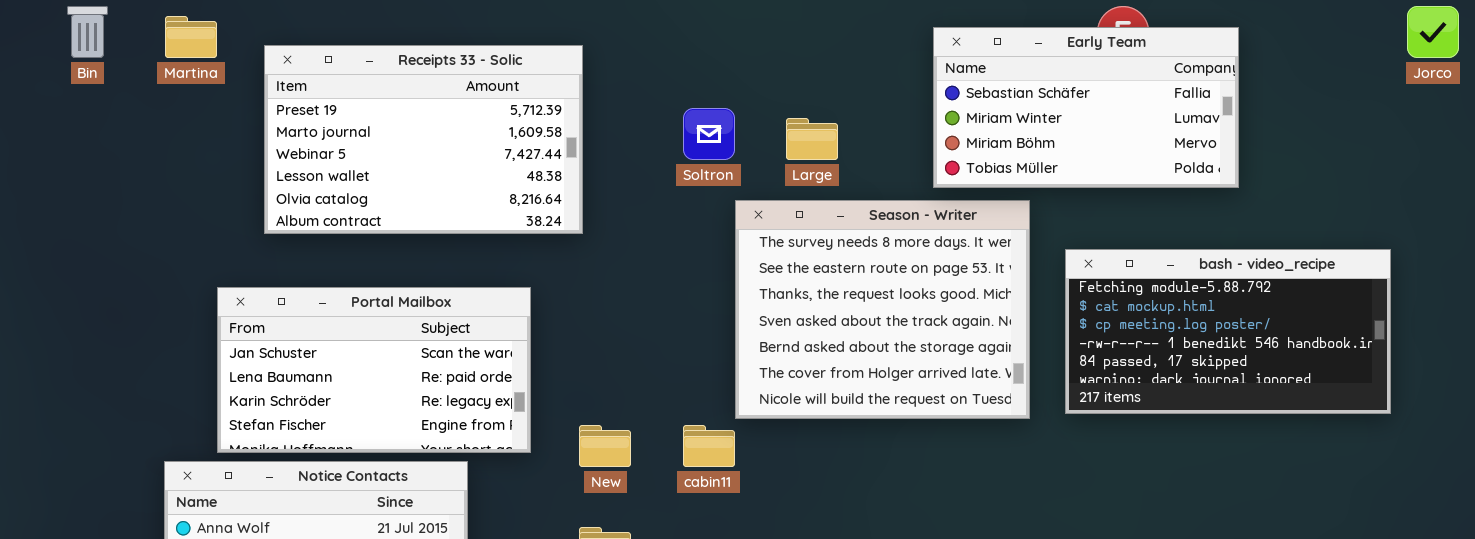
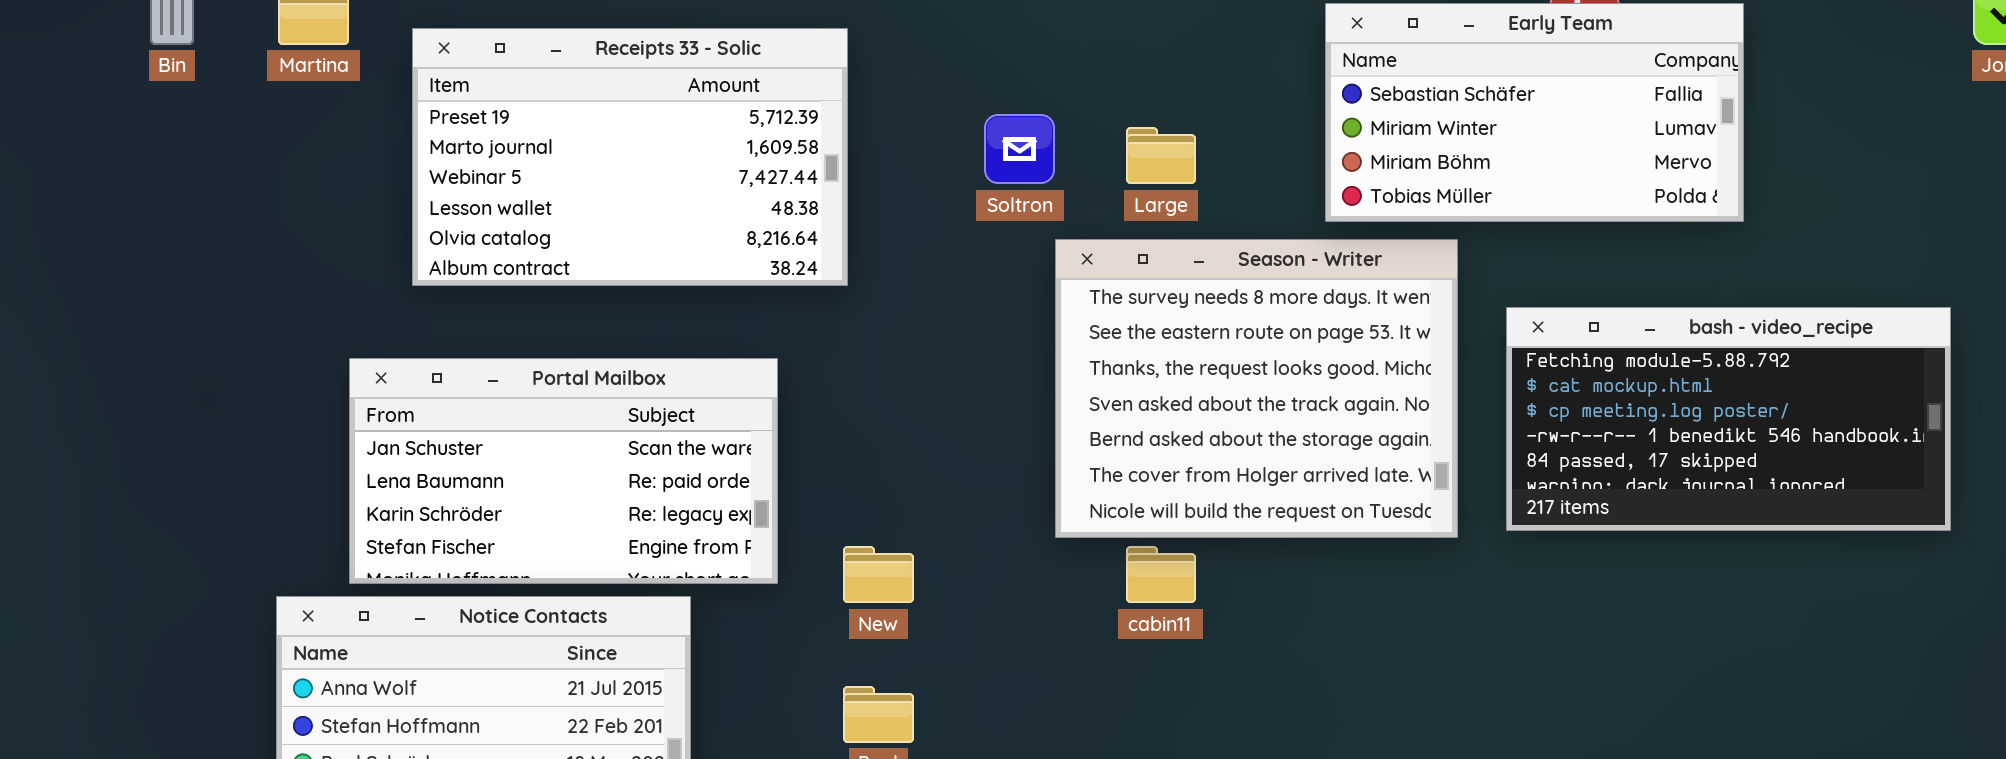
cabin11: [683,425,735,467] -> [1126,546,1196,603], moved

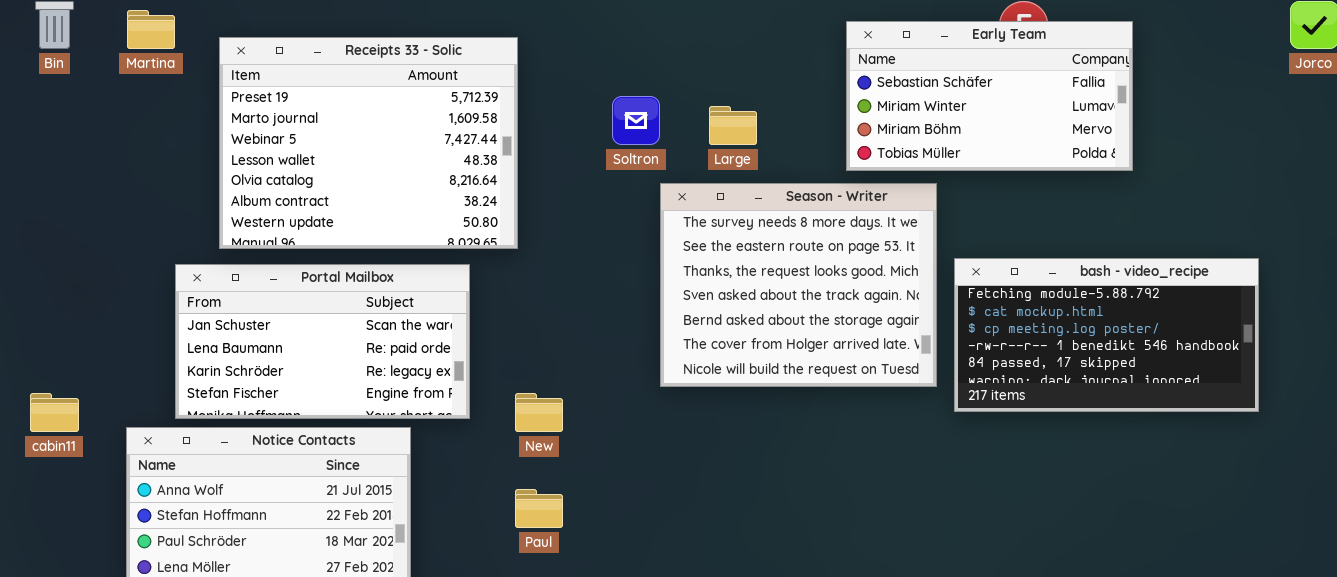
Receipts 33 - Solic: [412,28,848,286] -> [219,37,518,249], resized
bash - video_recipe: [1506,307,1951,531] -> [954,258,1259,412], moved
cabin11: [1126,546,1196,603] -> [30,393,79,432], moved

